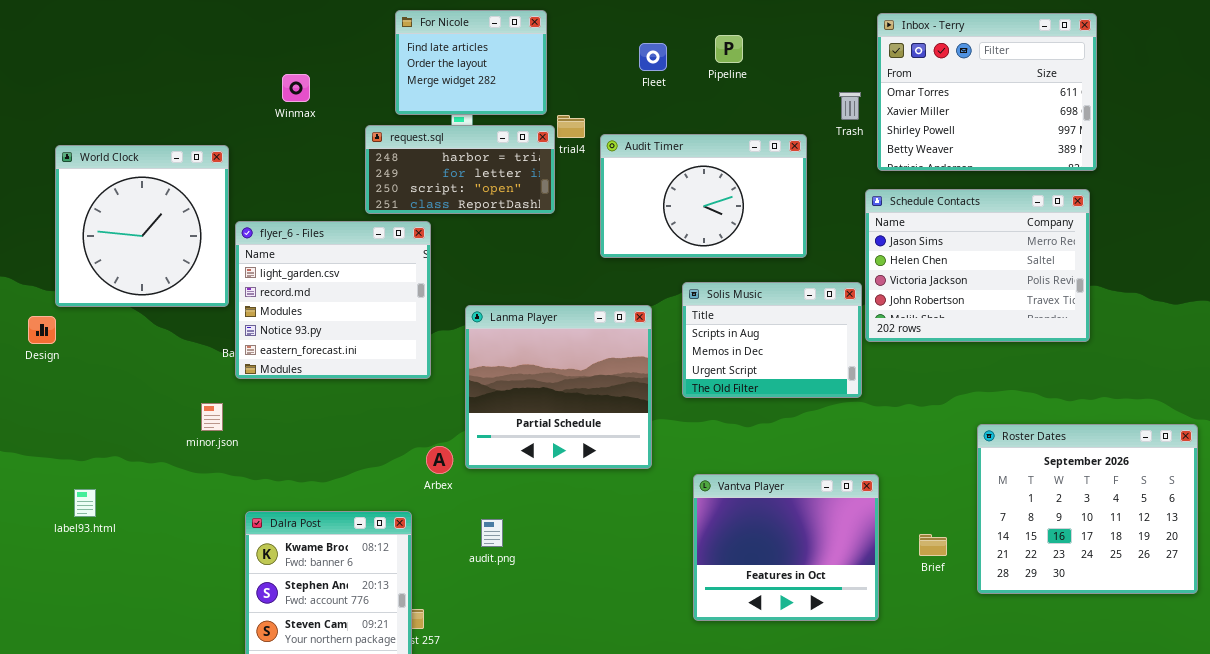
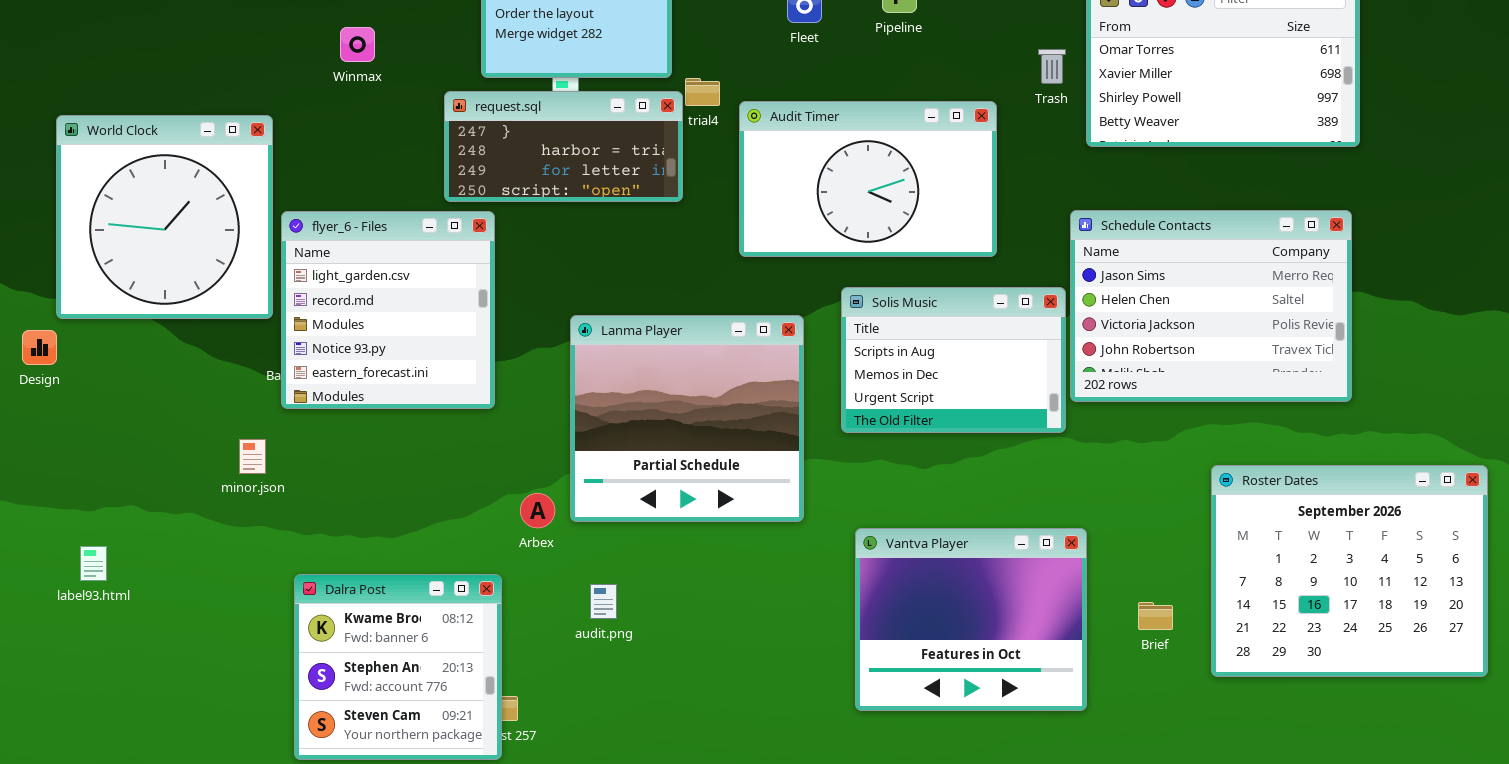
request.sql: [365,125,555,214] -> [444,91,683,202], scrolled up 1 row
Schedule Contacts: [865,189,1090,342] -> [1070,210,1352,402], moved
flyer_6 - Files: [235,221,431,379] -> [281,211,495,409], resized

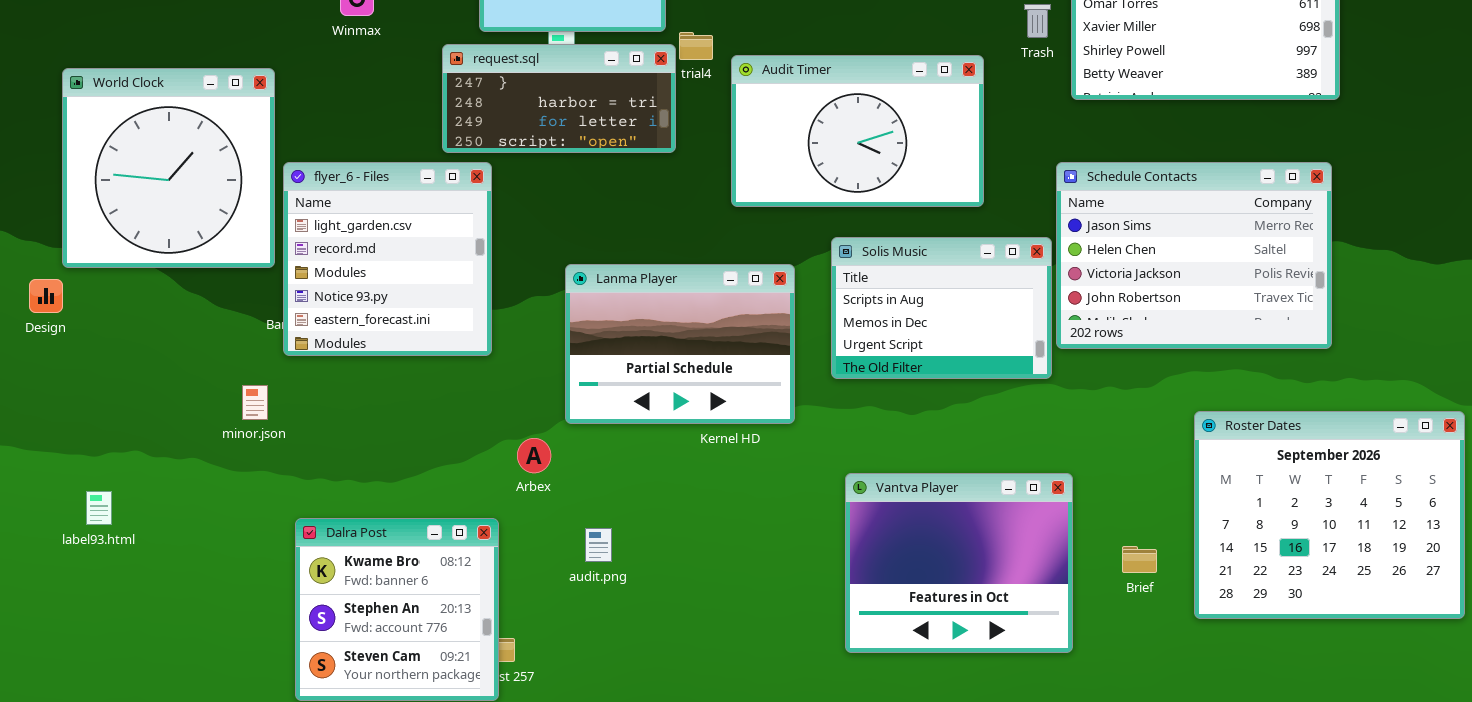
Lanma Player: [570,315,804,522] -> [565,264,795,424], resized

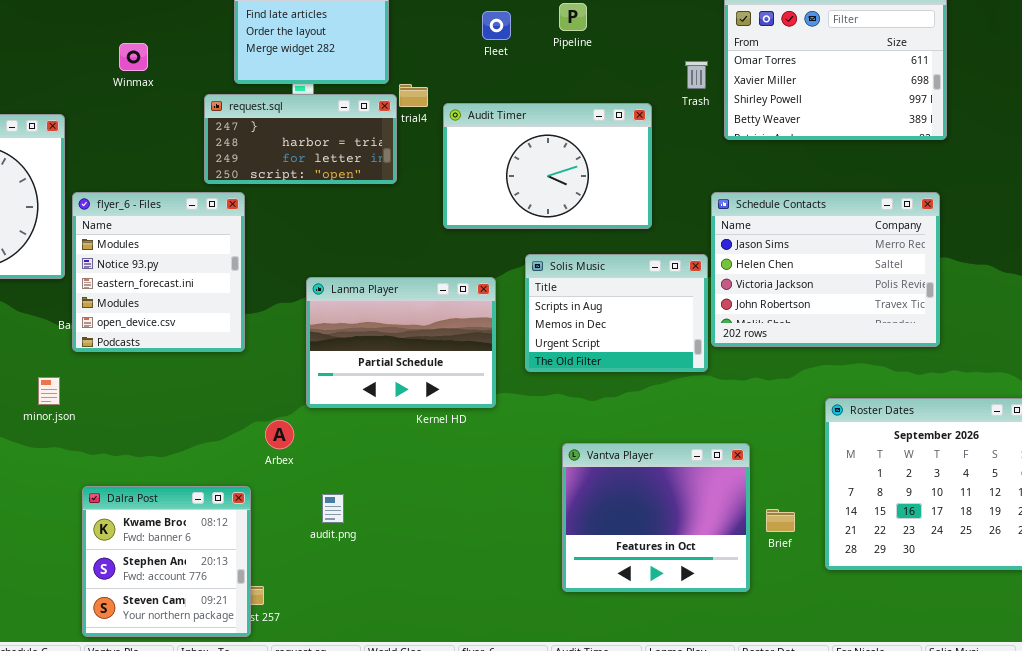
flyer_6 - Files: [283,162,492,356] -> [72,192,245,352], scrolled down 2 rows
Vantva Player: [845,473,1073,653] -> [562,443,750,592], moved

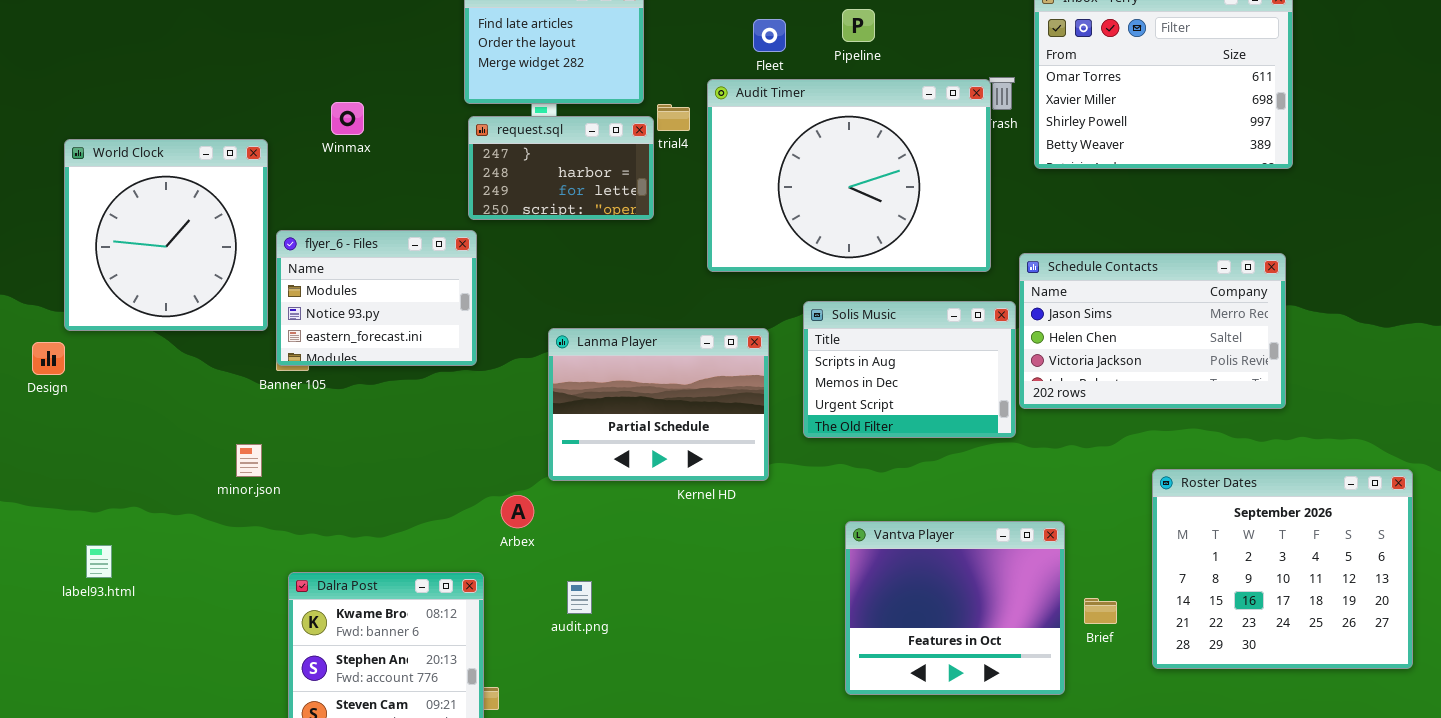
Winmax: [119,43,148,71] -> [331,102,364,135], moved
request.sql: [204,94,397,184] -> [468,116,654,220], resized
Audit Timer: [443,103,652,229] -> [707,79,991,272], resized
Schedule Contacts: [711,192,940,347] -> [1019,253,1286,409], resized
flyer_6 - Files: [72,192,245,352] -> [276,230,477,366], resized

